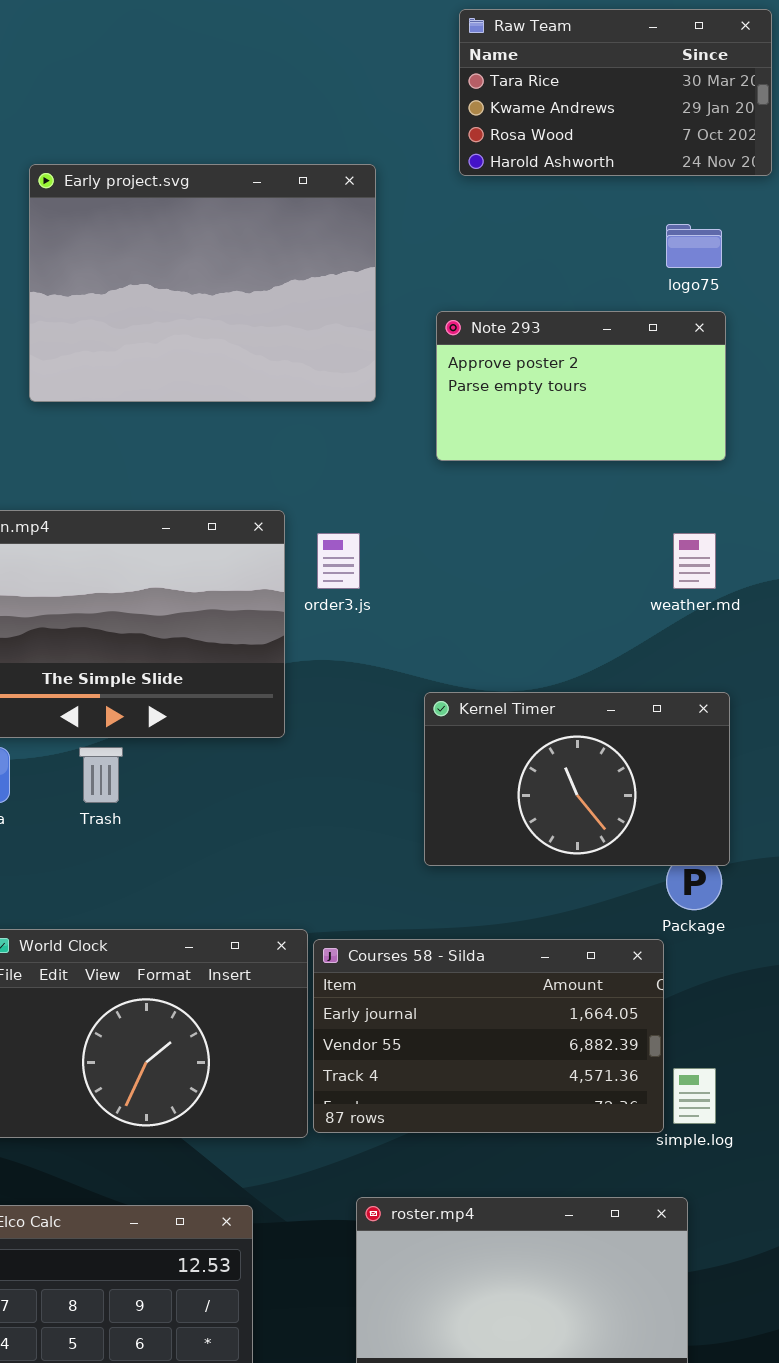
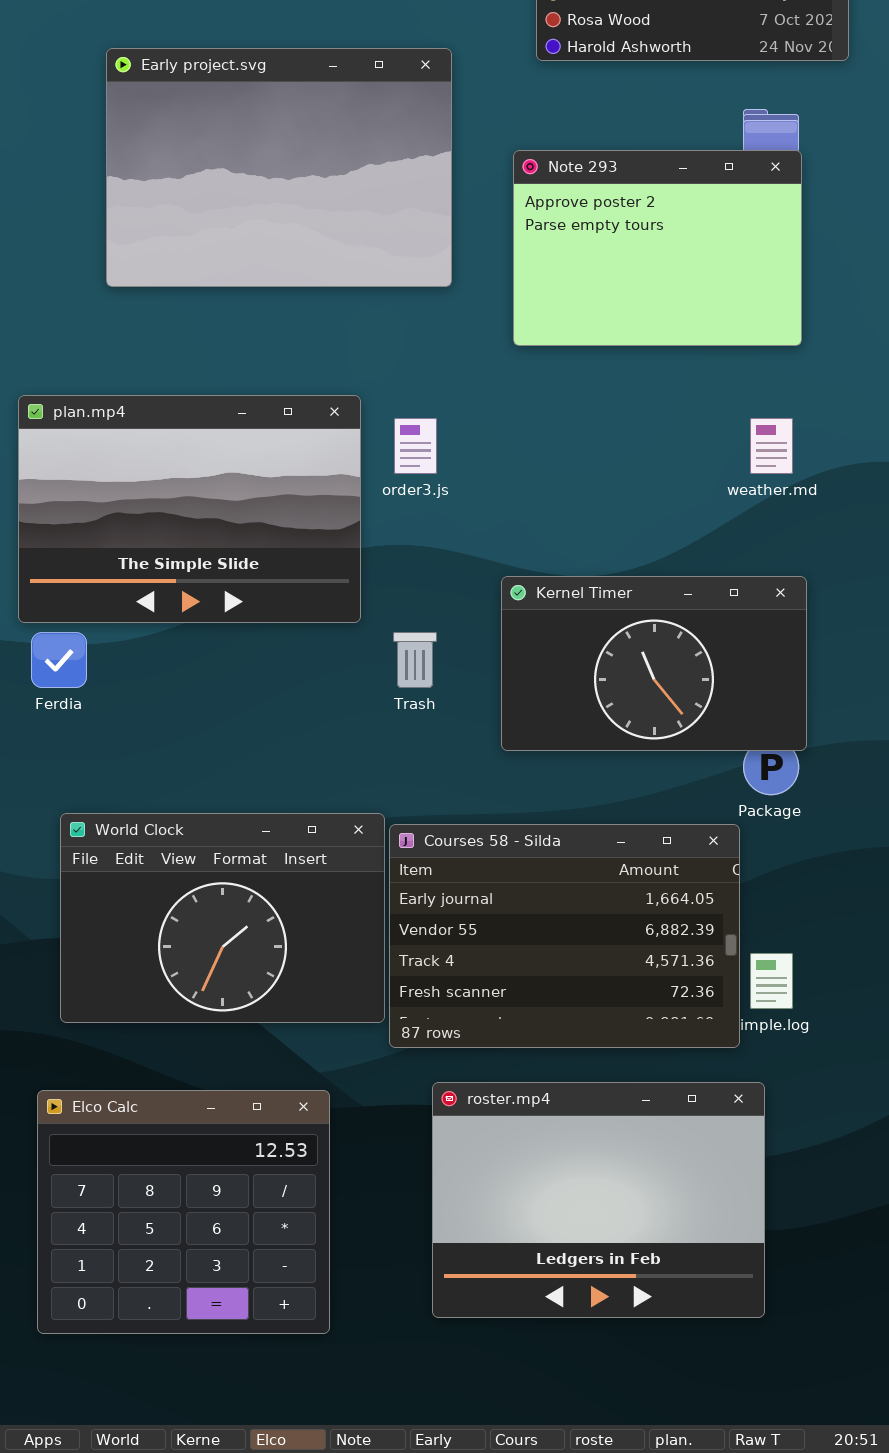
Note 293: [436,311,726,461] -> [513,150,802,346], resized
Trash: [79,747,123,803] -> [393,632,437,688], moved
Courses 58 - Silda: [313,939,664,1133] -> [389,824,740,1048], resized

